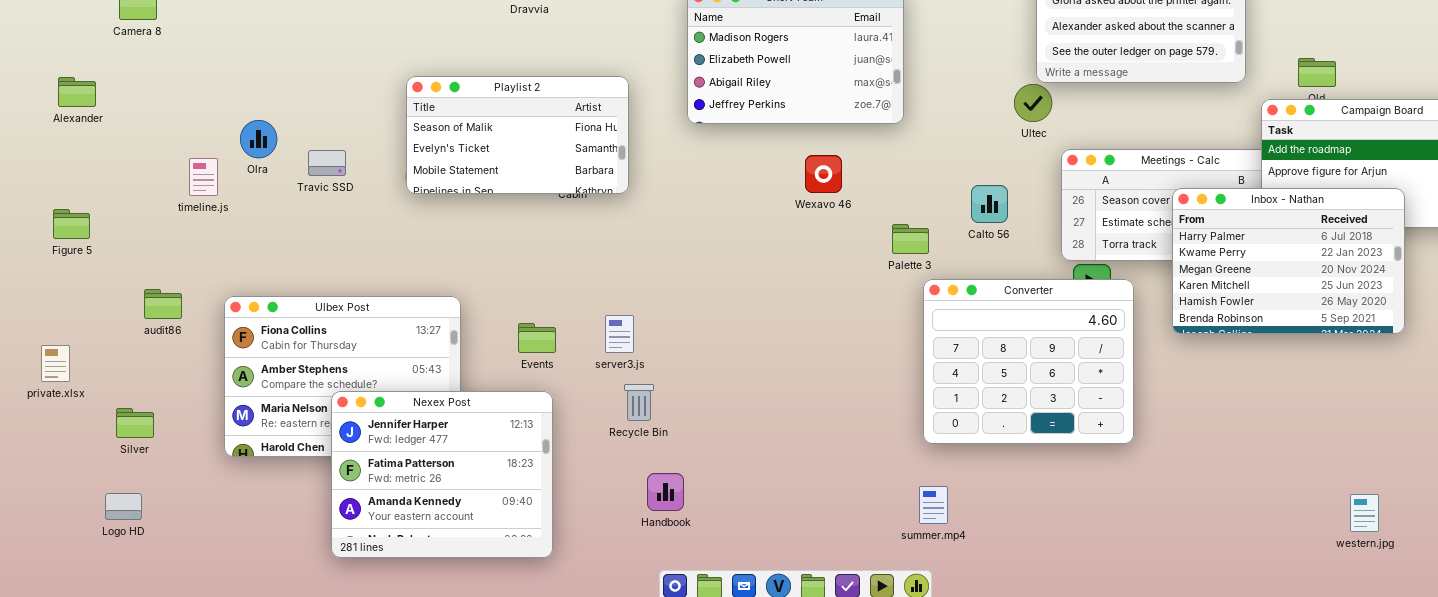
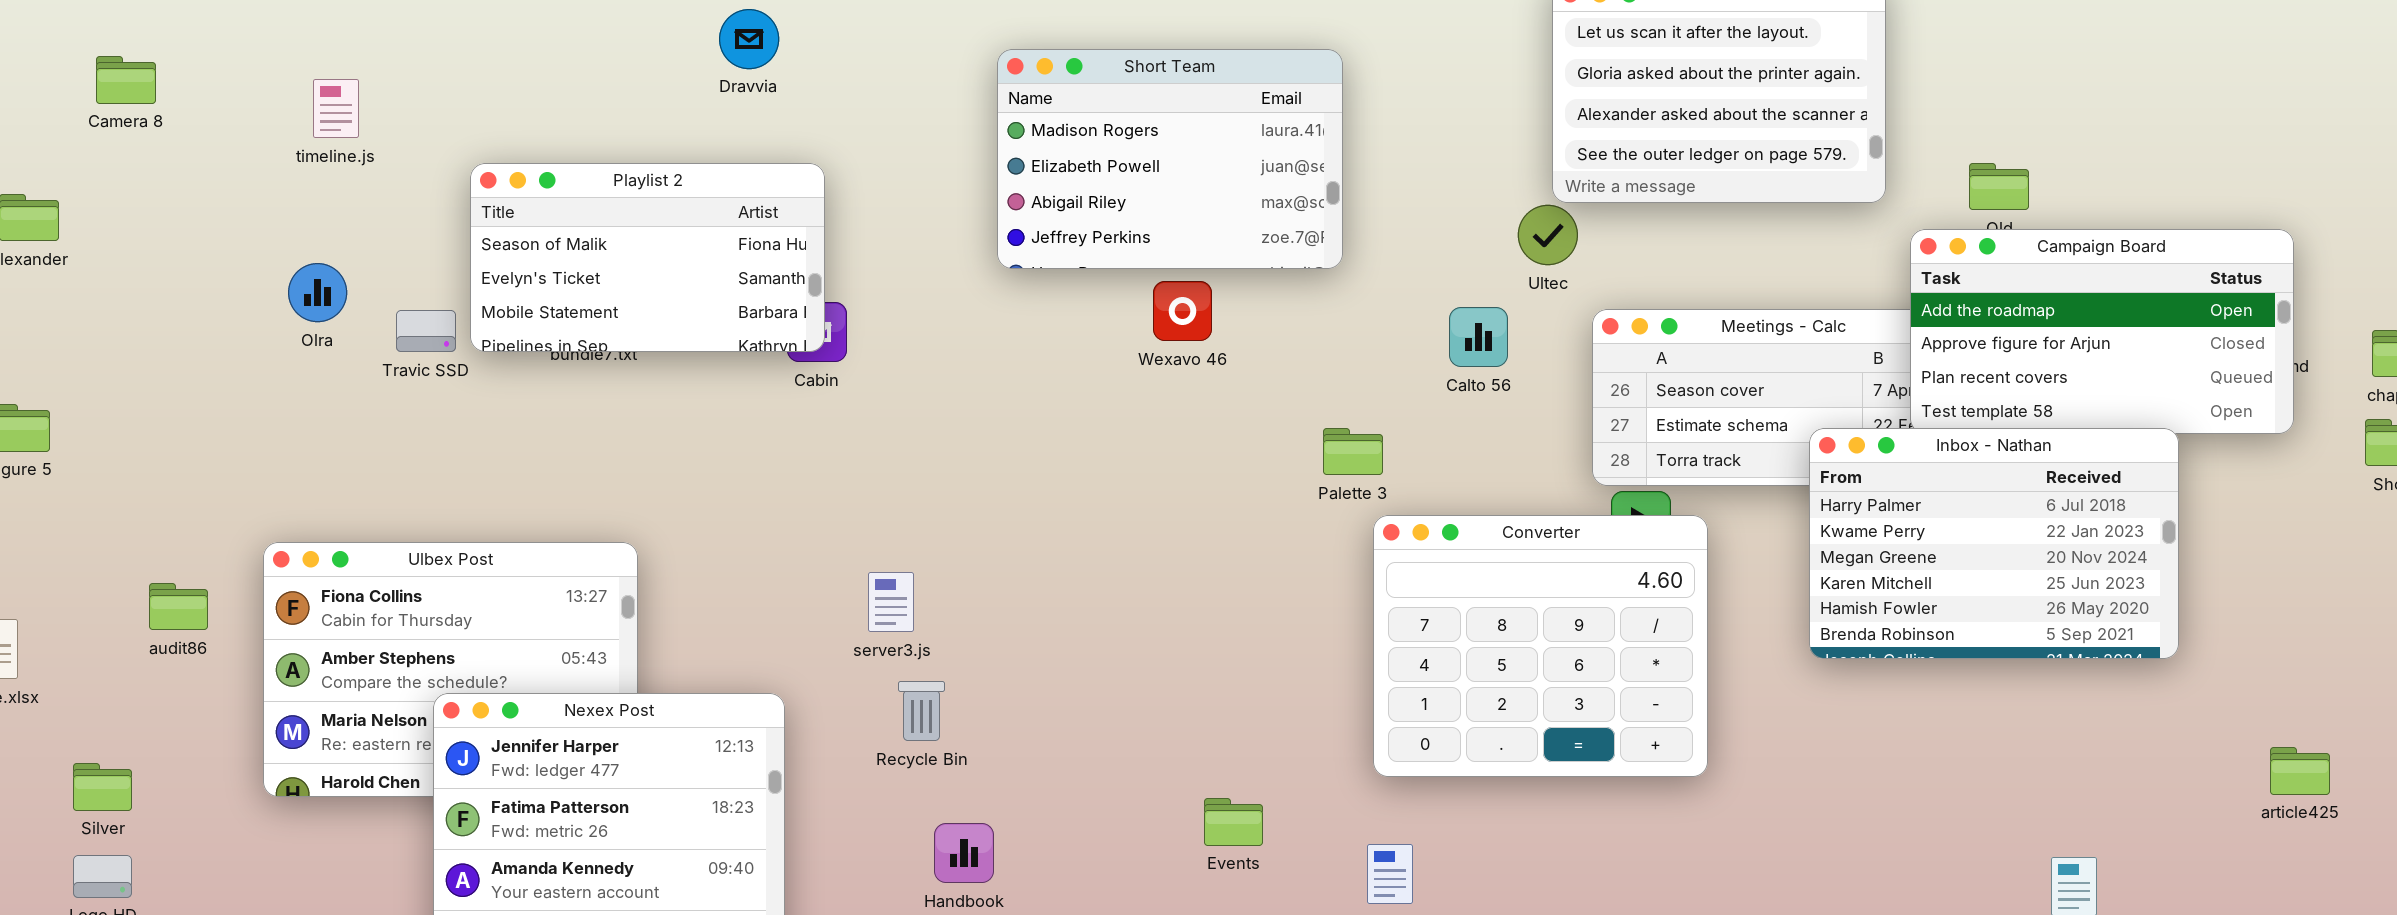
Playlist 2: [406,76,629,194] -> [470,163,825,352], moved
Wexavo 46: [805,155,842,193] -> [1153,281,1212,341], moved
timeline.js: [189,158,218,196] -> [313,79,359,138], moved
Calto 56: [971,185,1008,223] -> [1449,307,1508,367], moved
Inbox - Nathan: [1172,188,1405,334] -> [1809,428,2179,659], moved
audit86: [144,289,182,319] -> [149,583,208,630], moved
Events: [518,323,556,353] -> [1204,798,1263,846], moved
Silver: [116,408,154,438] -> [73,763,132,811], moved

